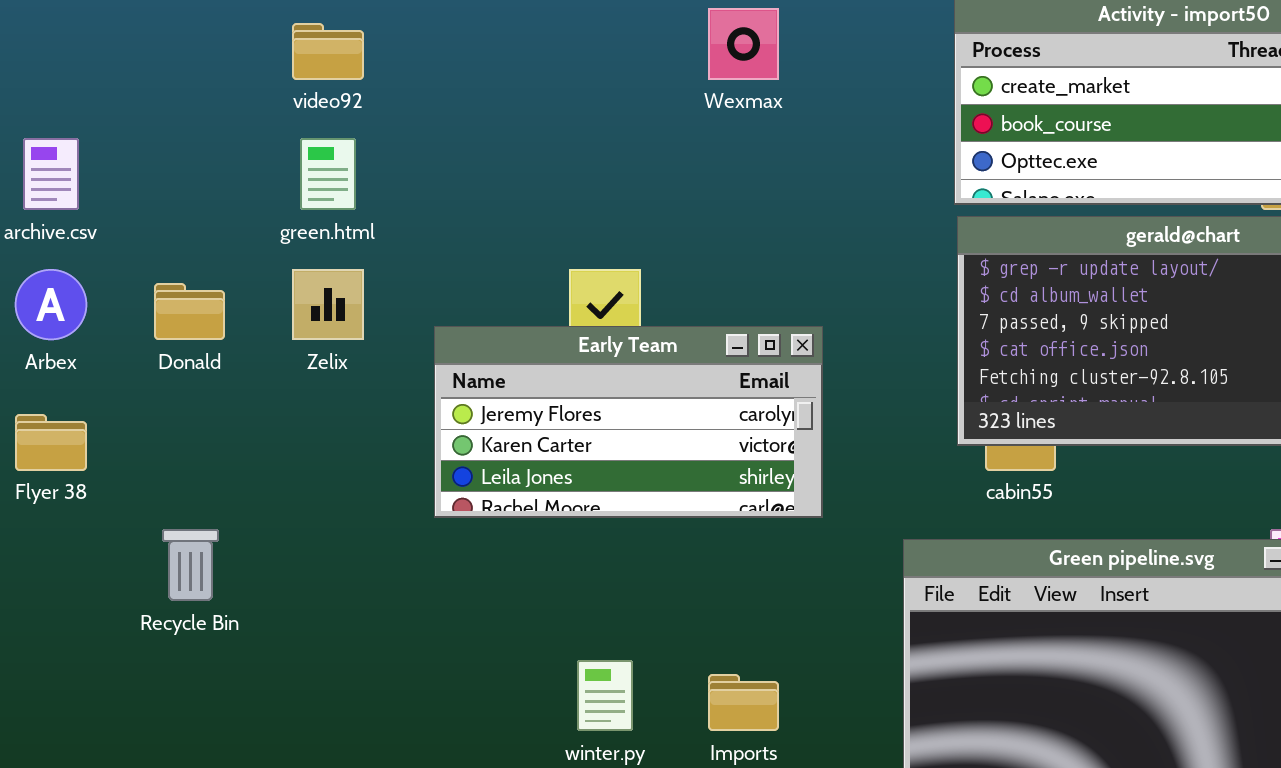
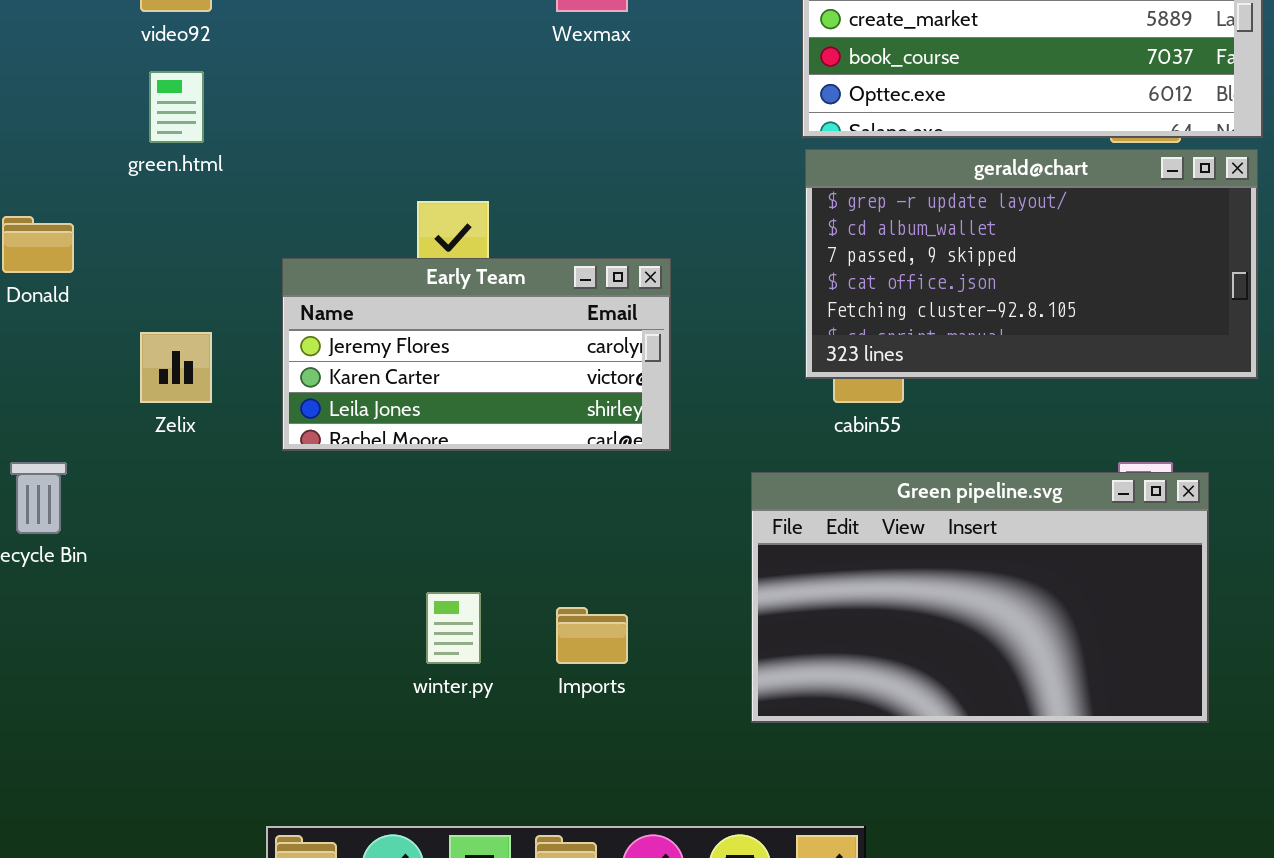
Zelix: [292,269,364,340] -> [140,332,212,403], moved

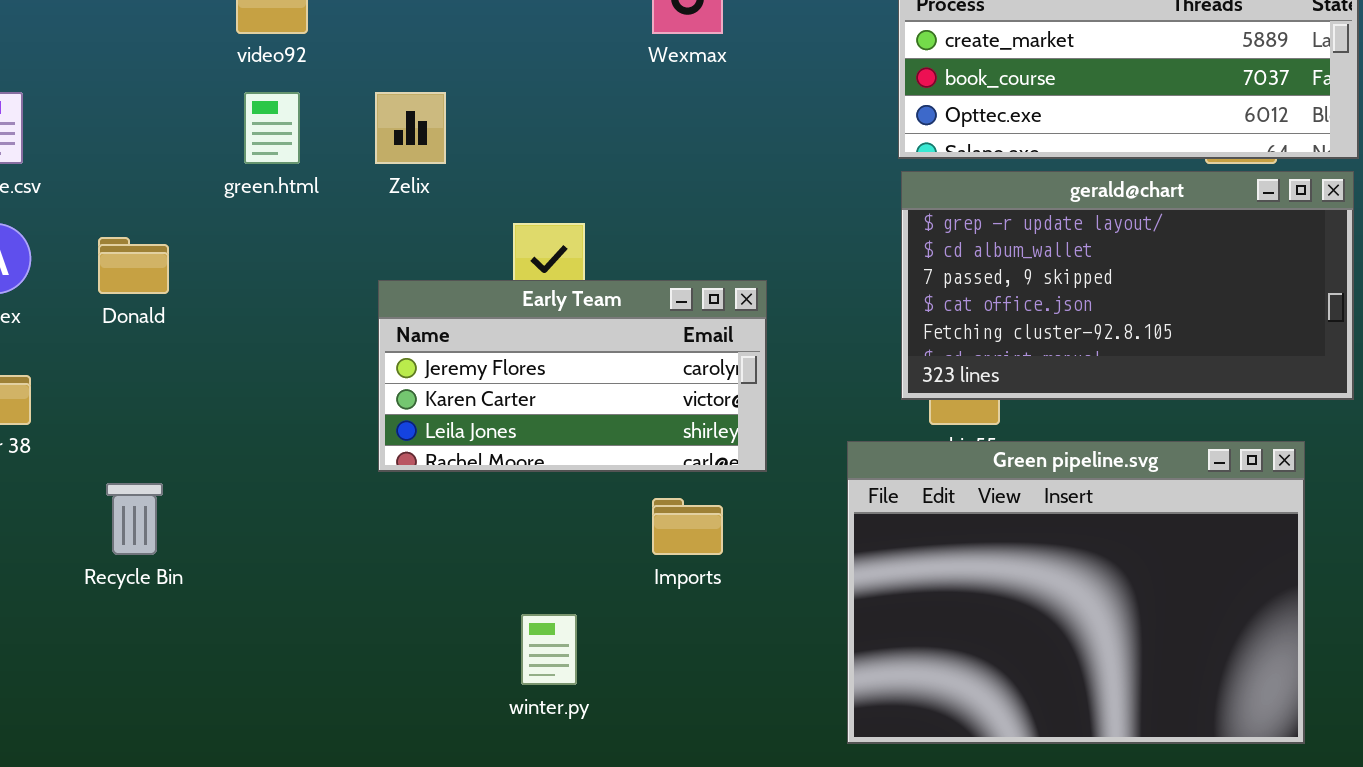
Zelix: [140,332,212,403] -> [375,92,446,164], moved
Green pipeline.svg: [751,472,1209,723] -> [847,441,1305,744], resized
Imports: [556,607,628,664] -> [652,498,723,555], moved

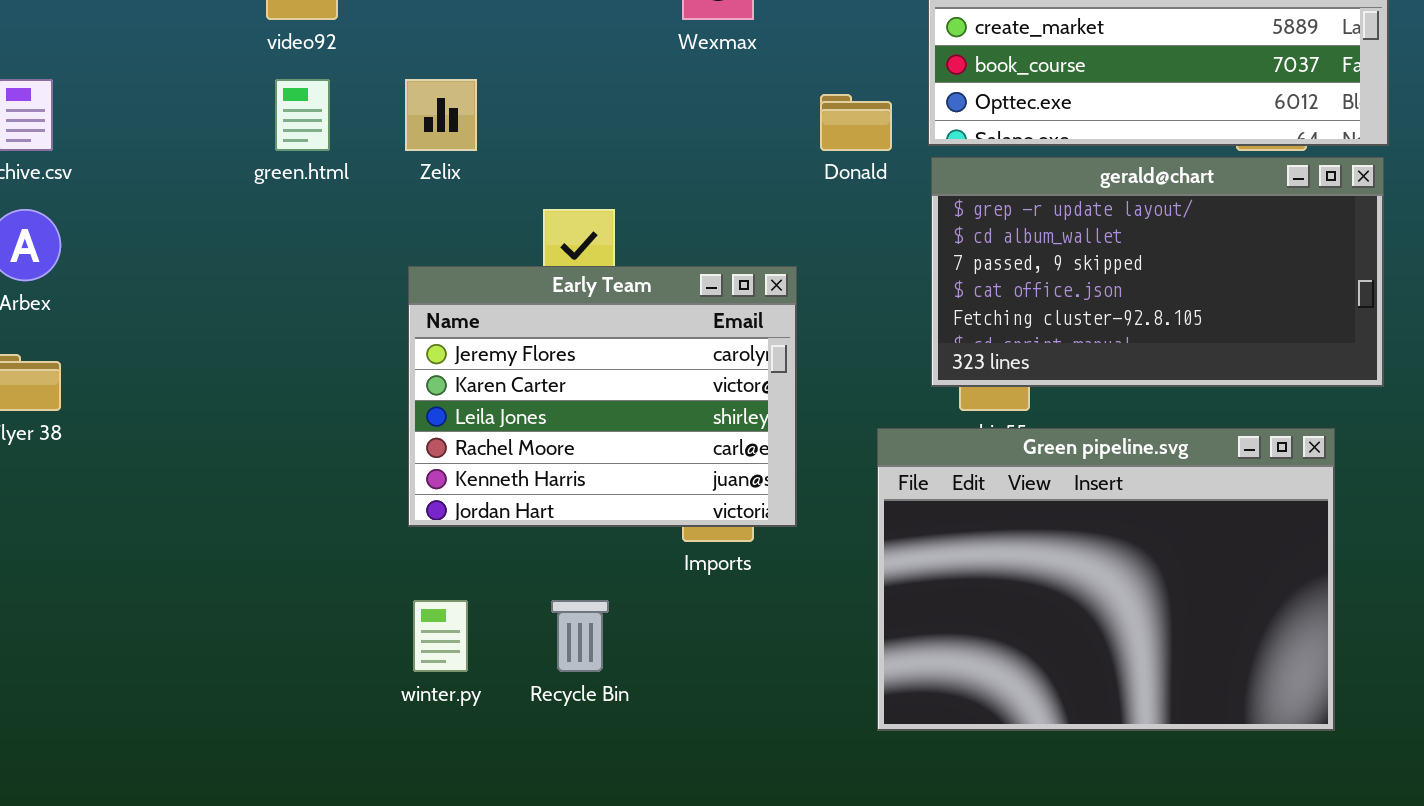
Donald: [98,237,169,294] -> [820,94,892,151], moved
Early Team: [378,280,767,472] -> [408,266,797,527], resized
Recycle Bin: [106,483,163,555] -> [551,600,609,672], moved
winter.py: [521,614,577,685] -> [413,600,468,672], moved

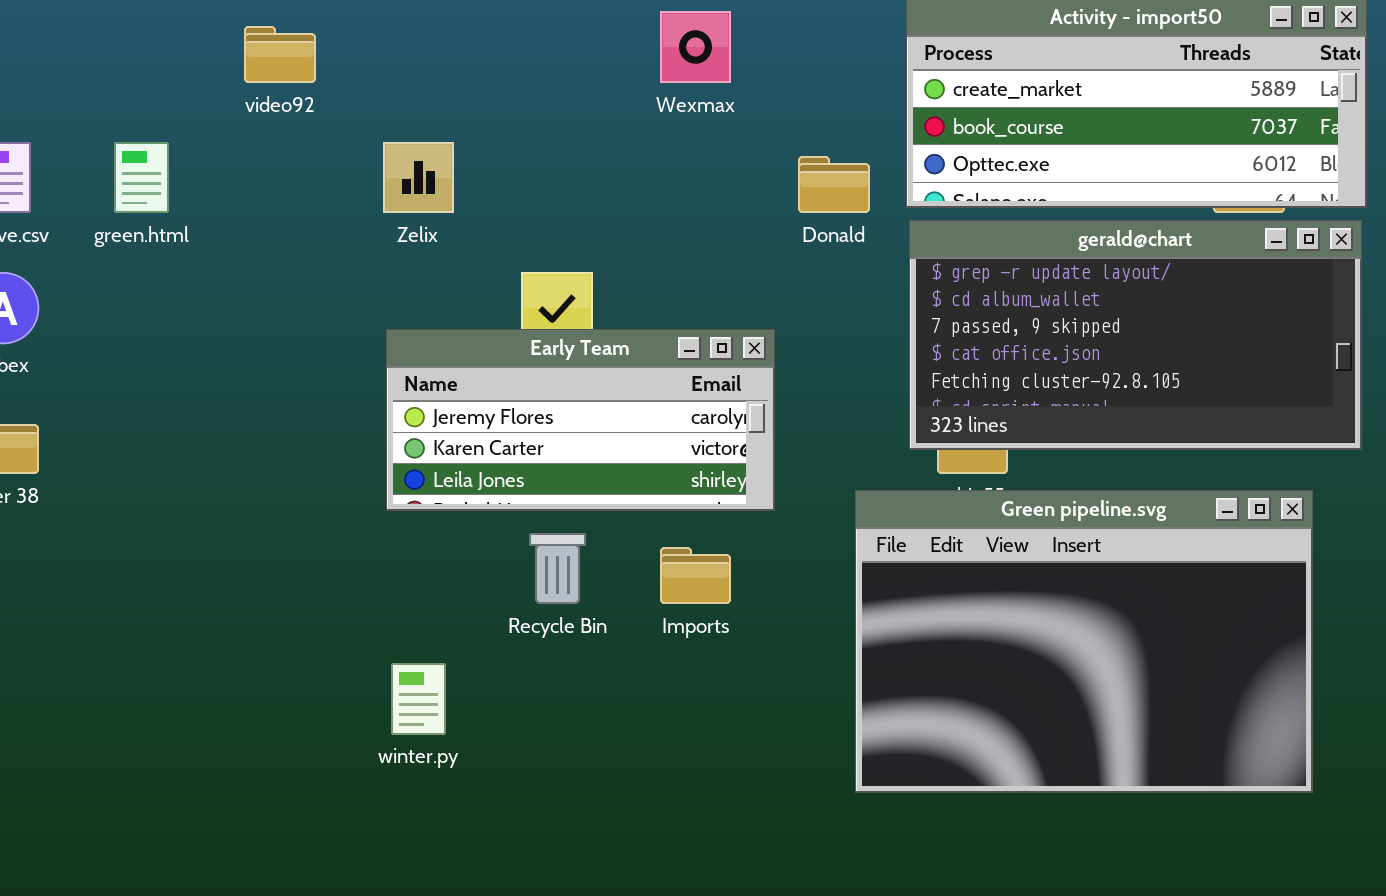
green.html: [275,79,330,151] -> [114,142,169,213], moved
Early Team: [408,266,797,527] -> [386,329,775,511], resized
Recycle Bin: [551,600,609,672] -> [529,533,586,604], moved

